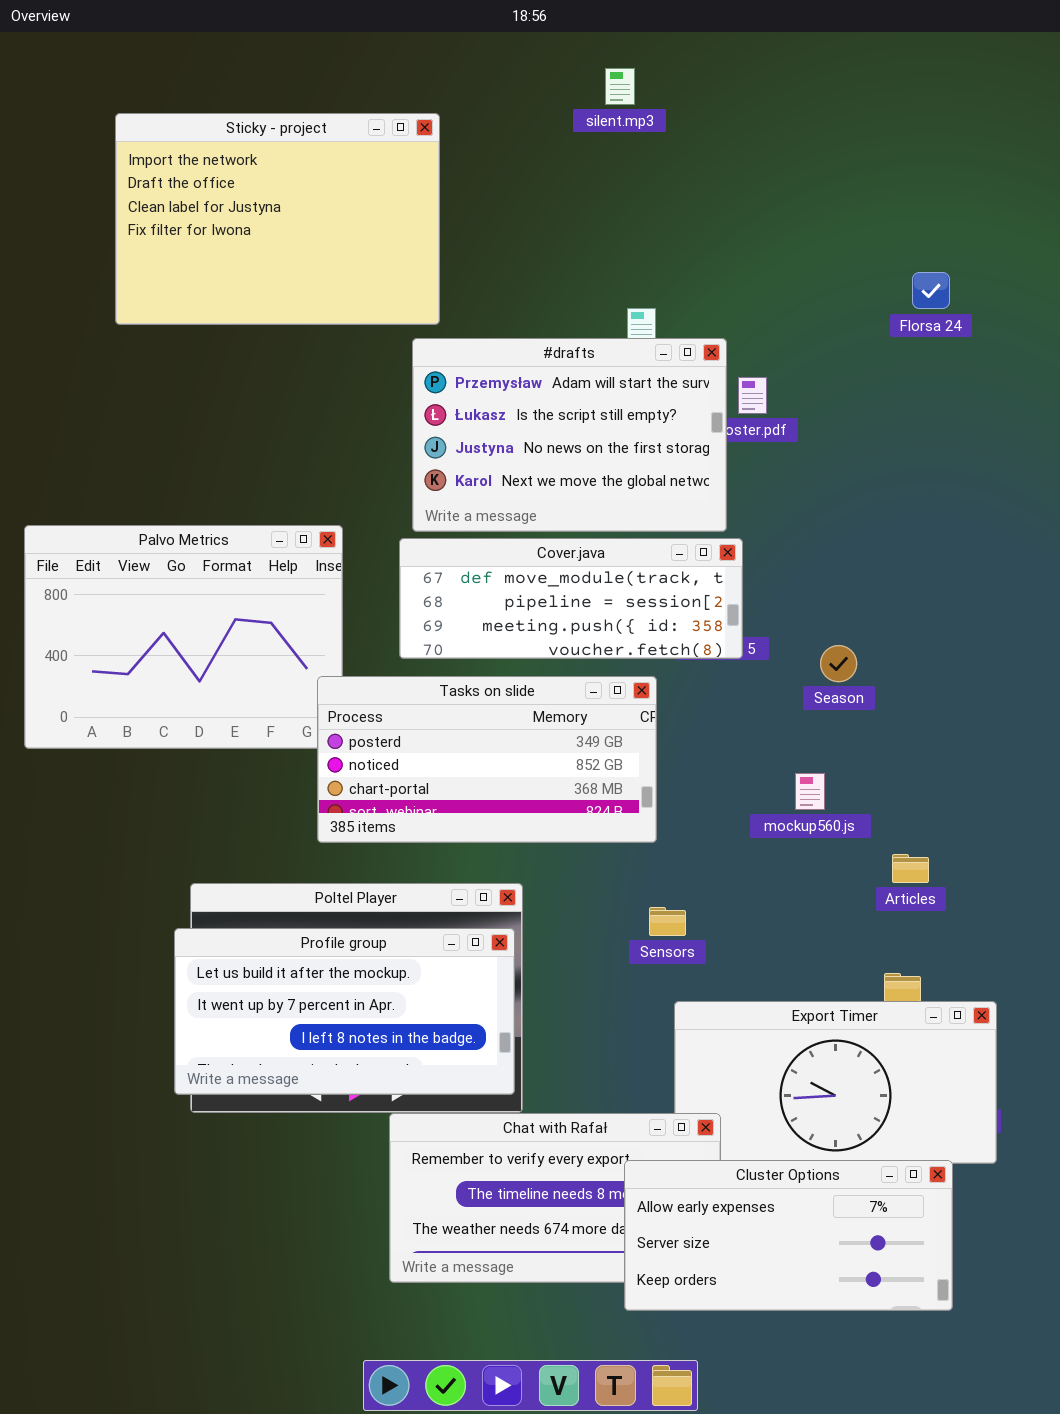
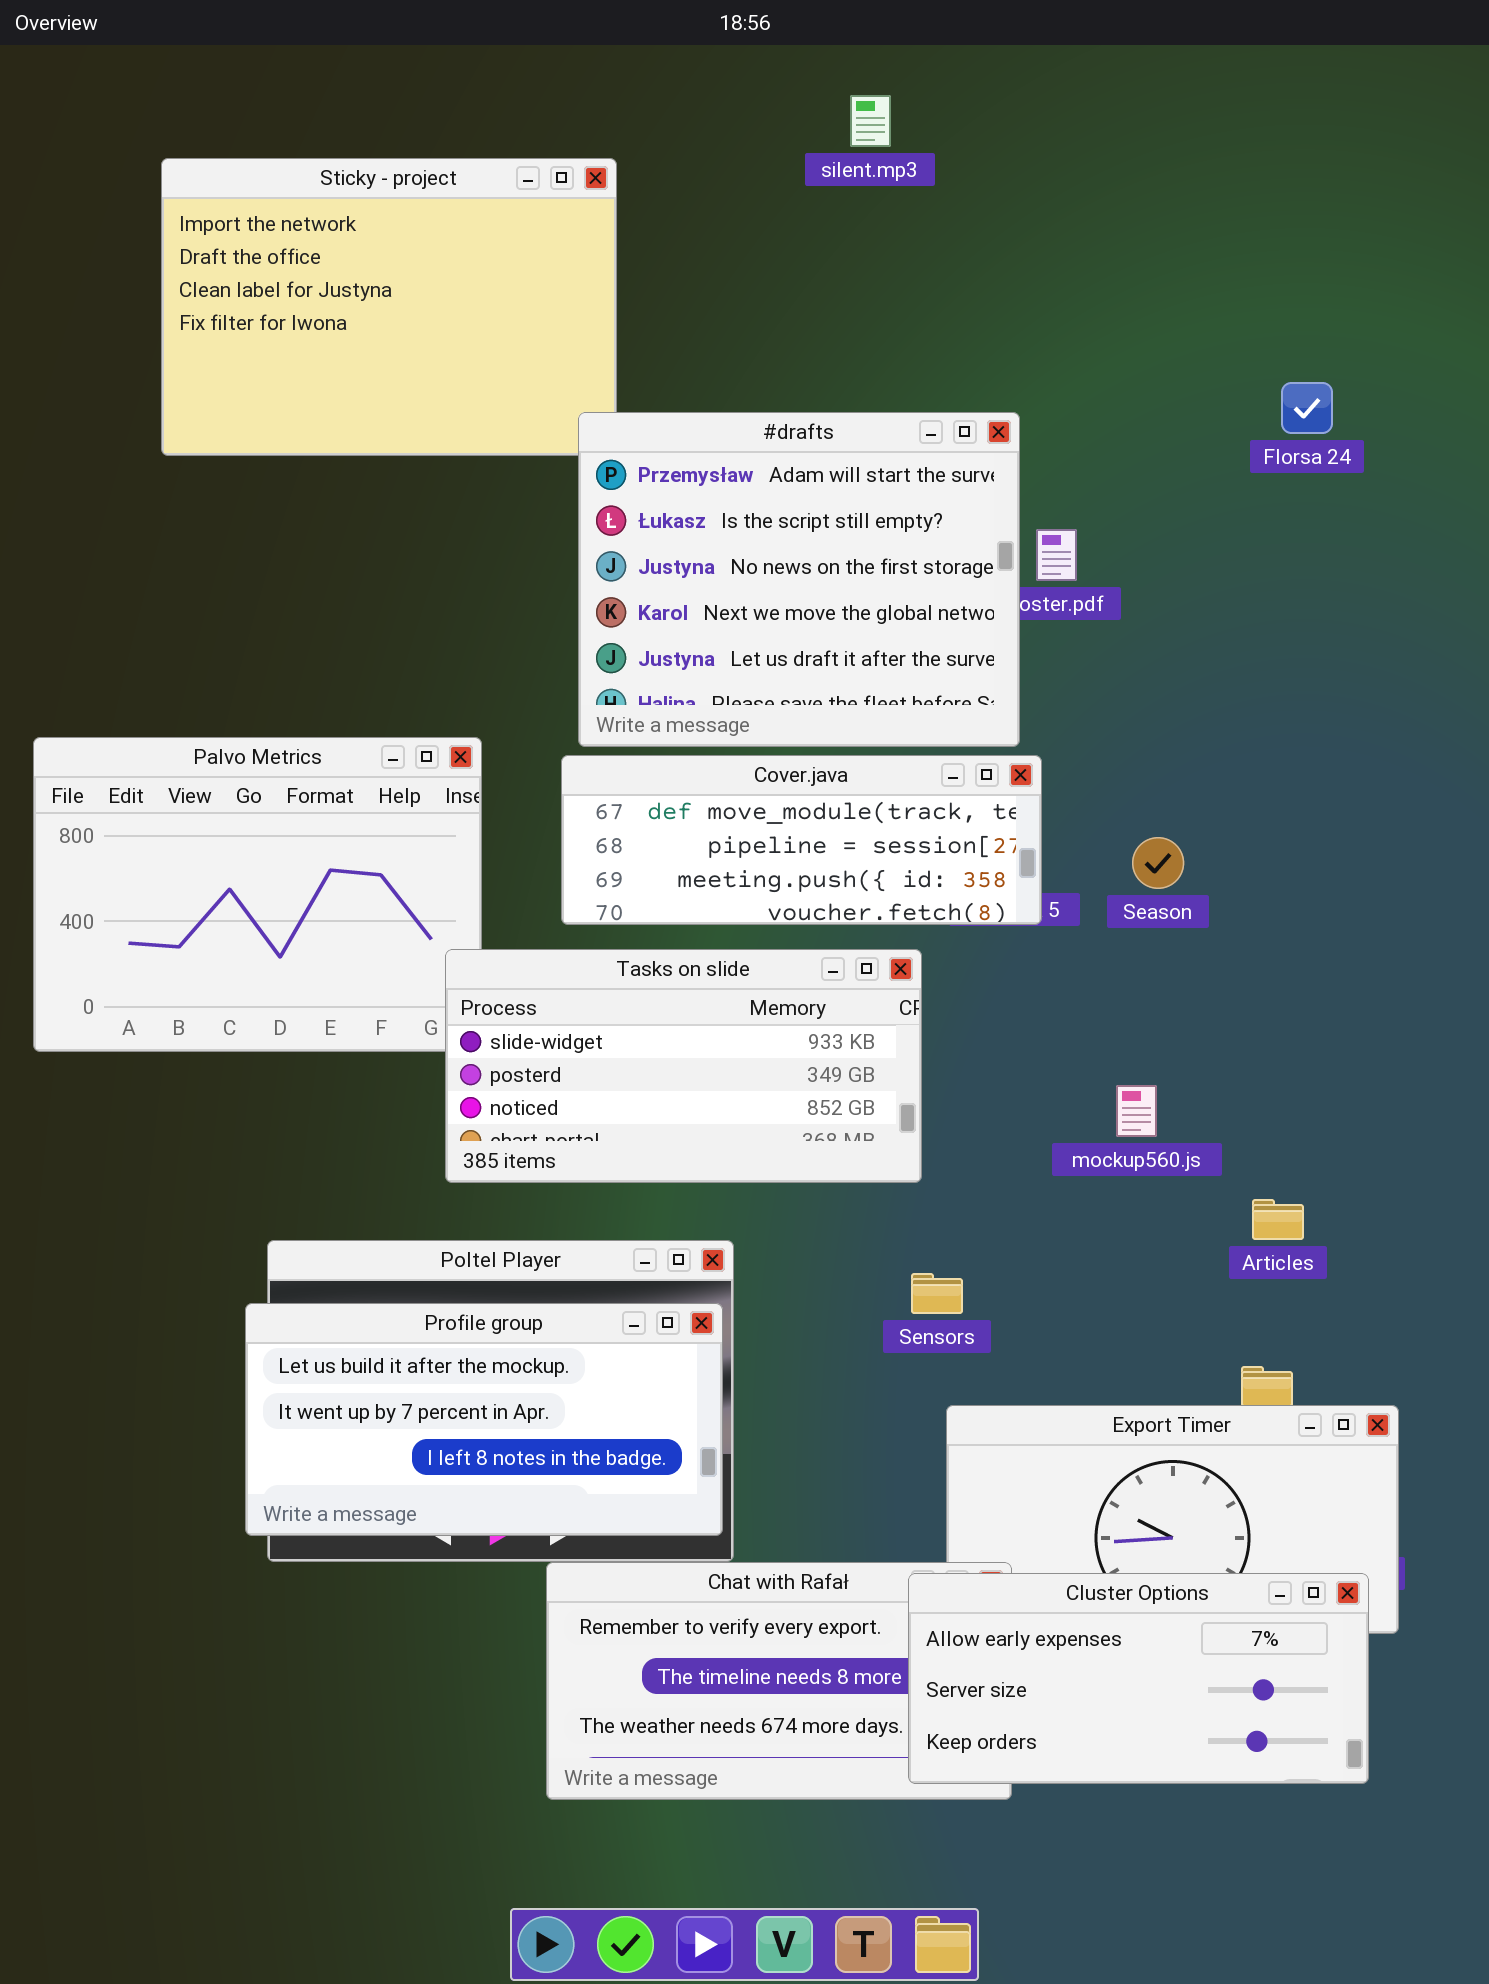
#drafts: [412,338,727,532] -> [578,412,1020,747], resized
Season: [820,645,857,682] -> [1132,837,1184,889], moved
Tasks on slide: [317,676,657,843] -> [445,949,922,1183], scrolled up 1 row
Cluster Options: [624,1160,953,1311] -> [908,1573,1369,1784], moved

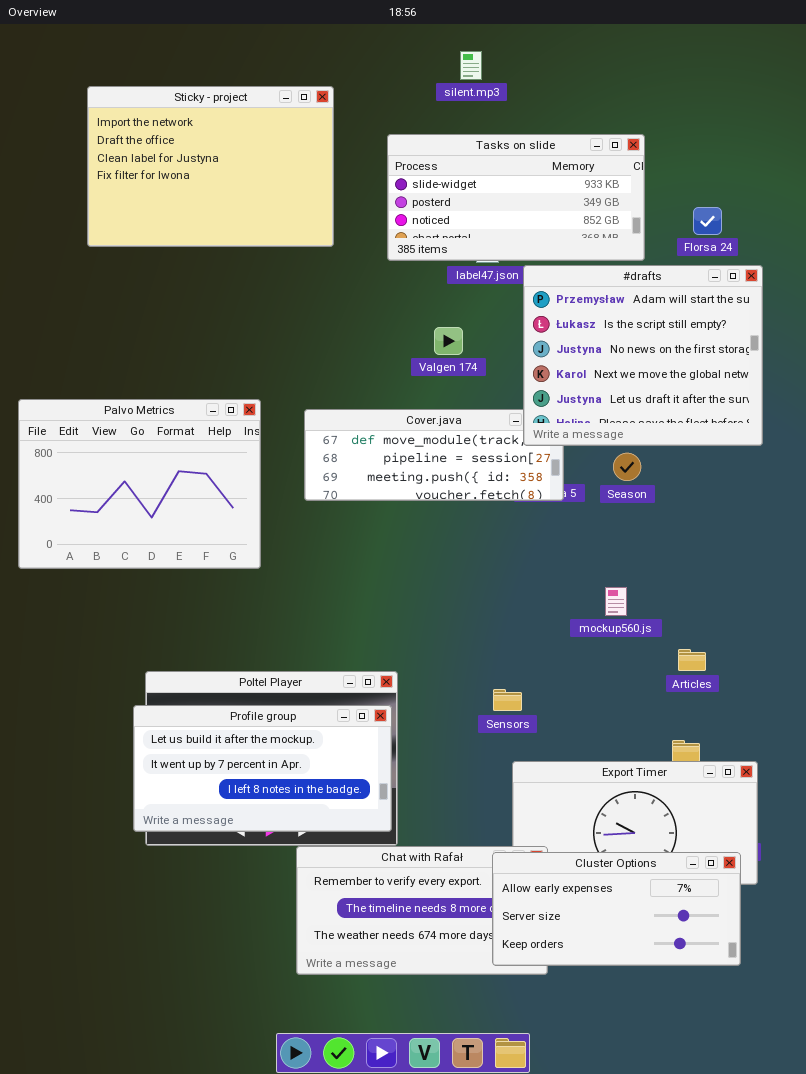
#drafts: [578,412,1020,747] -> [523,265,763,446], moved
Tasks on slide: [445,949,922,1183] -> [387,134,645,261], moved

